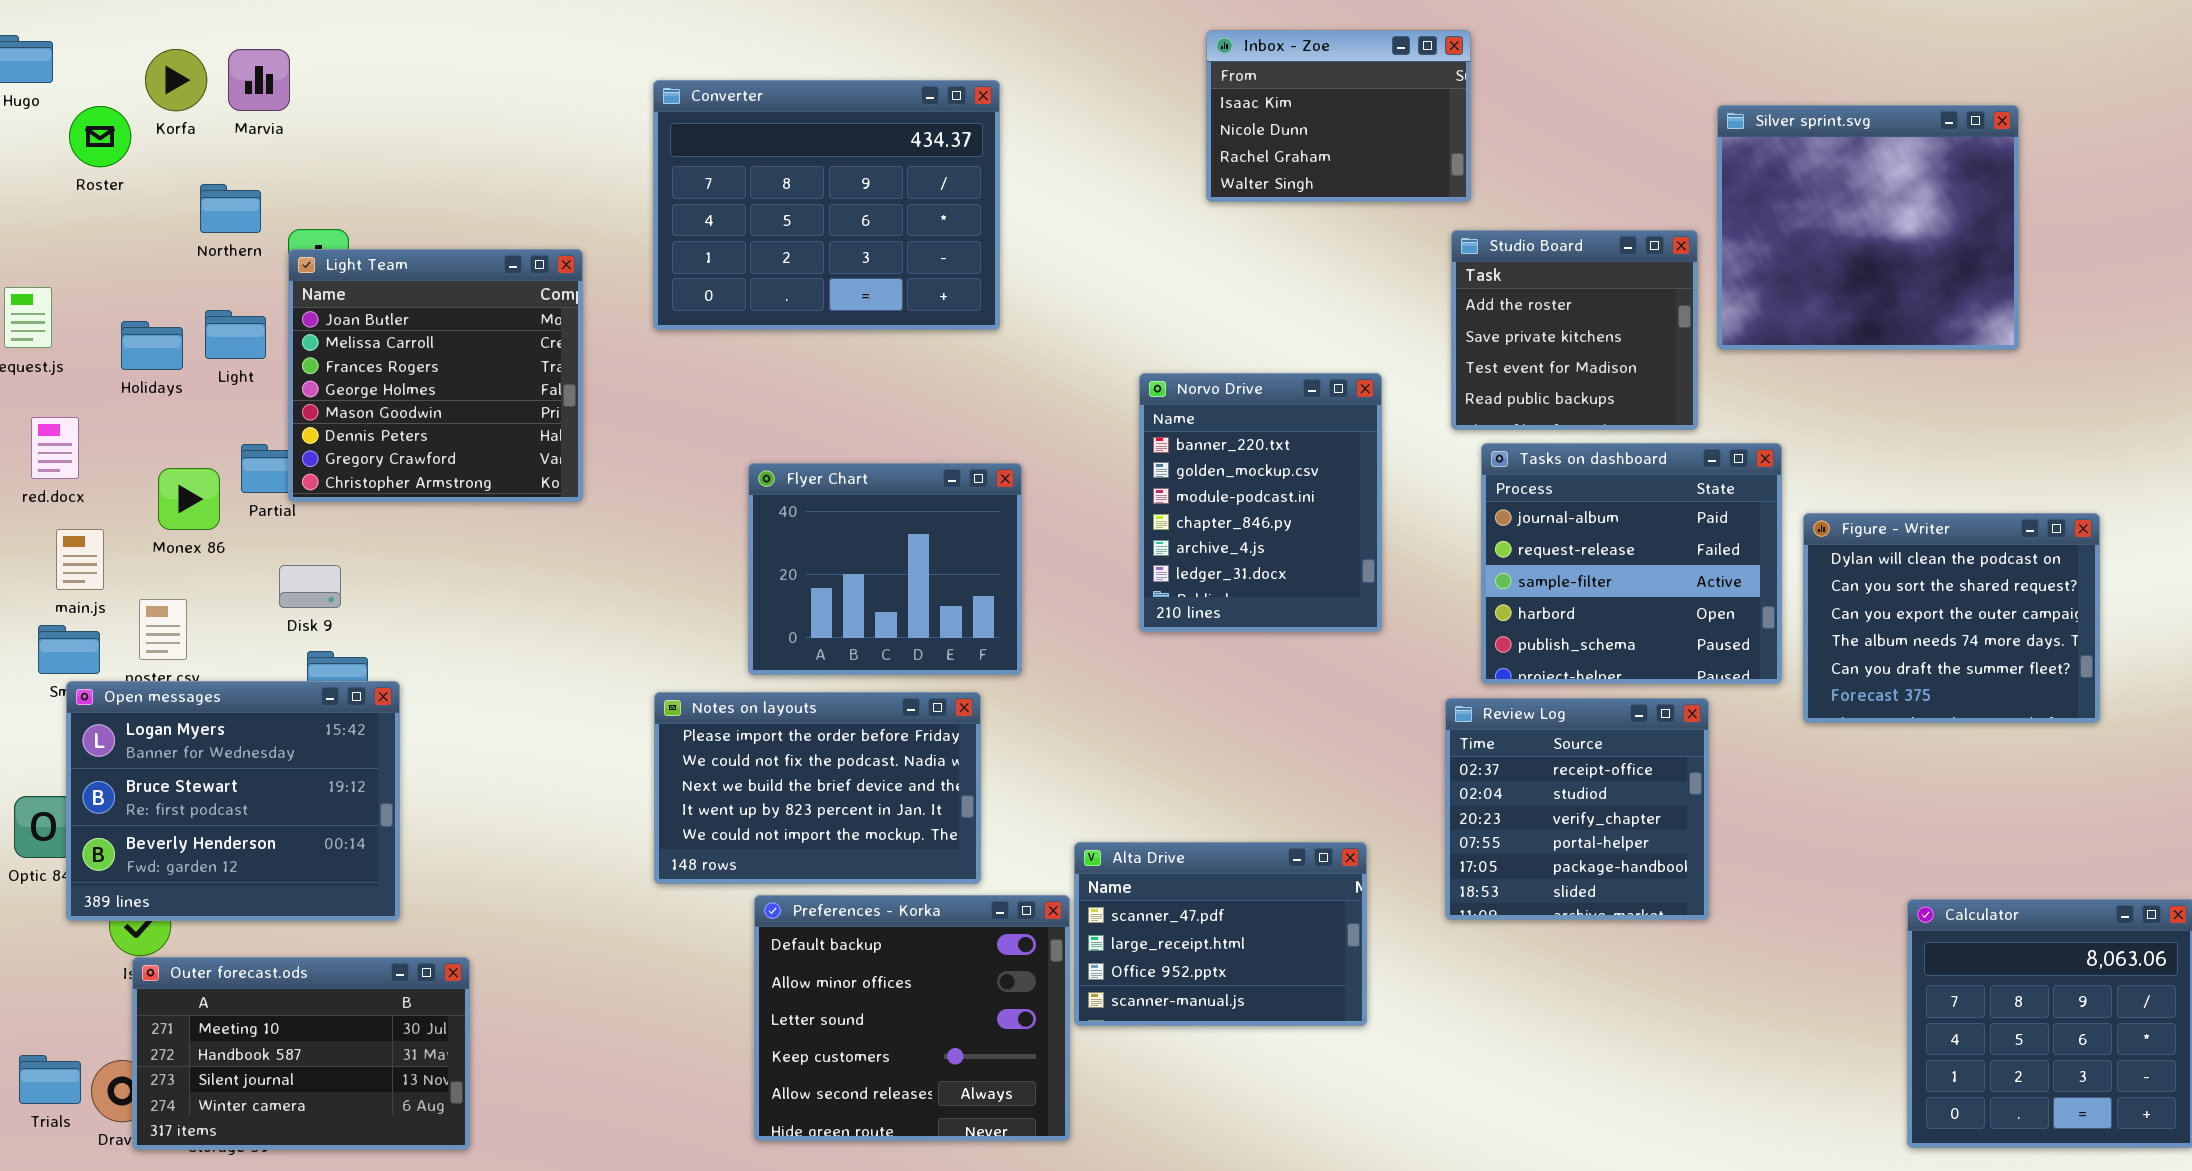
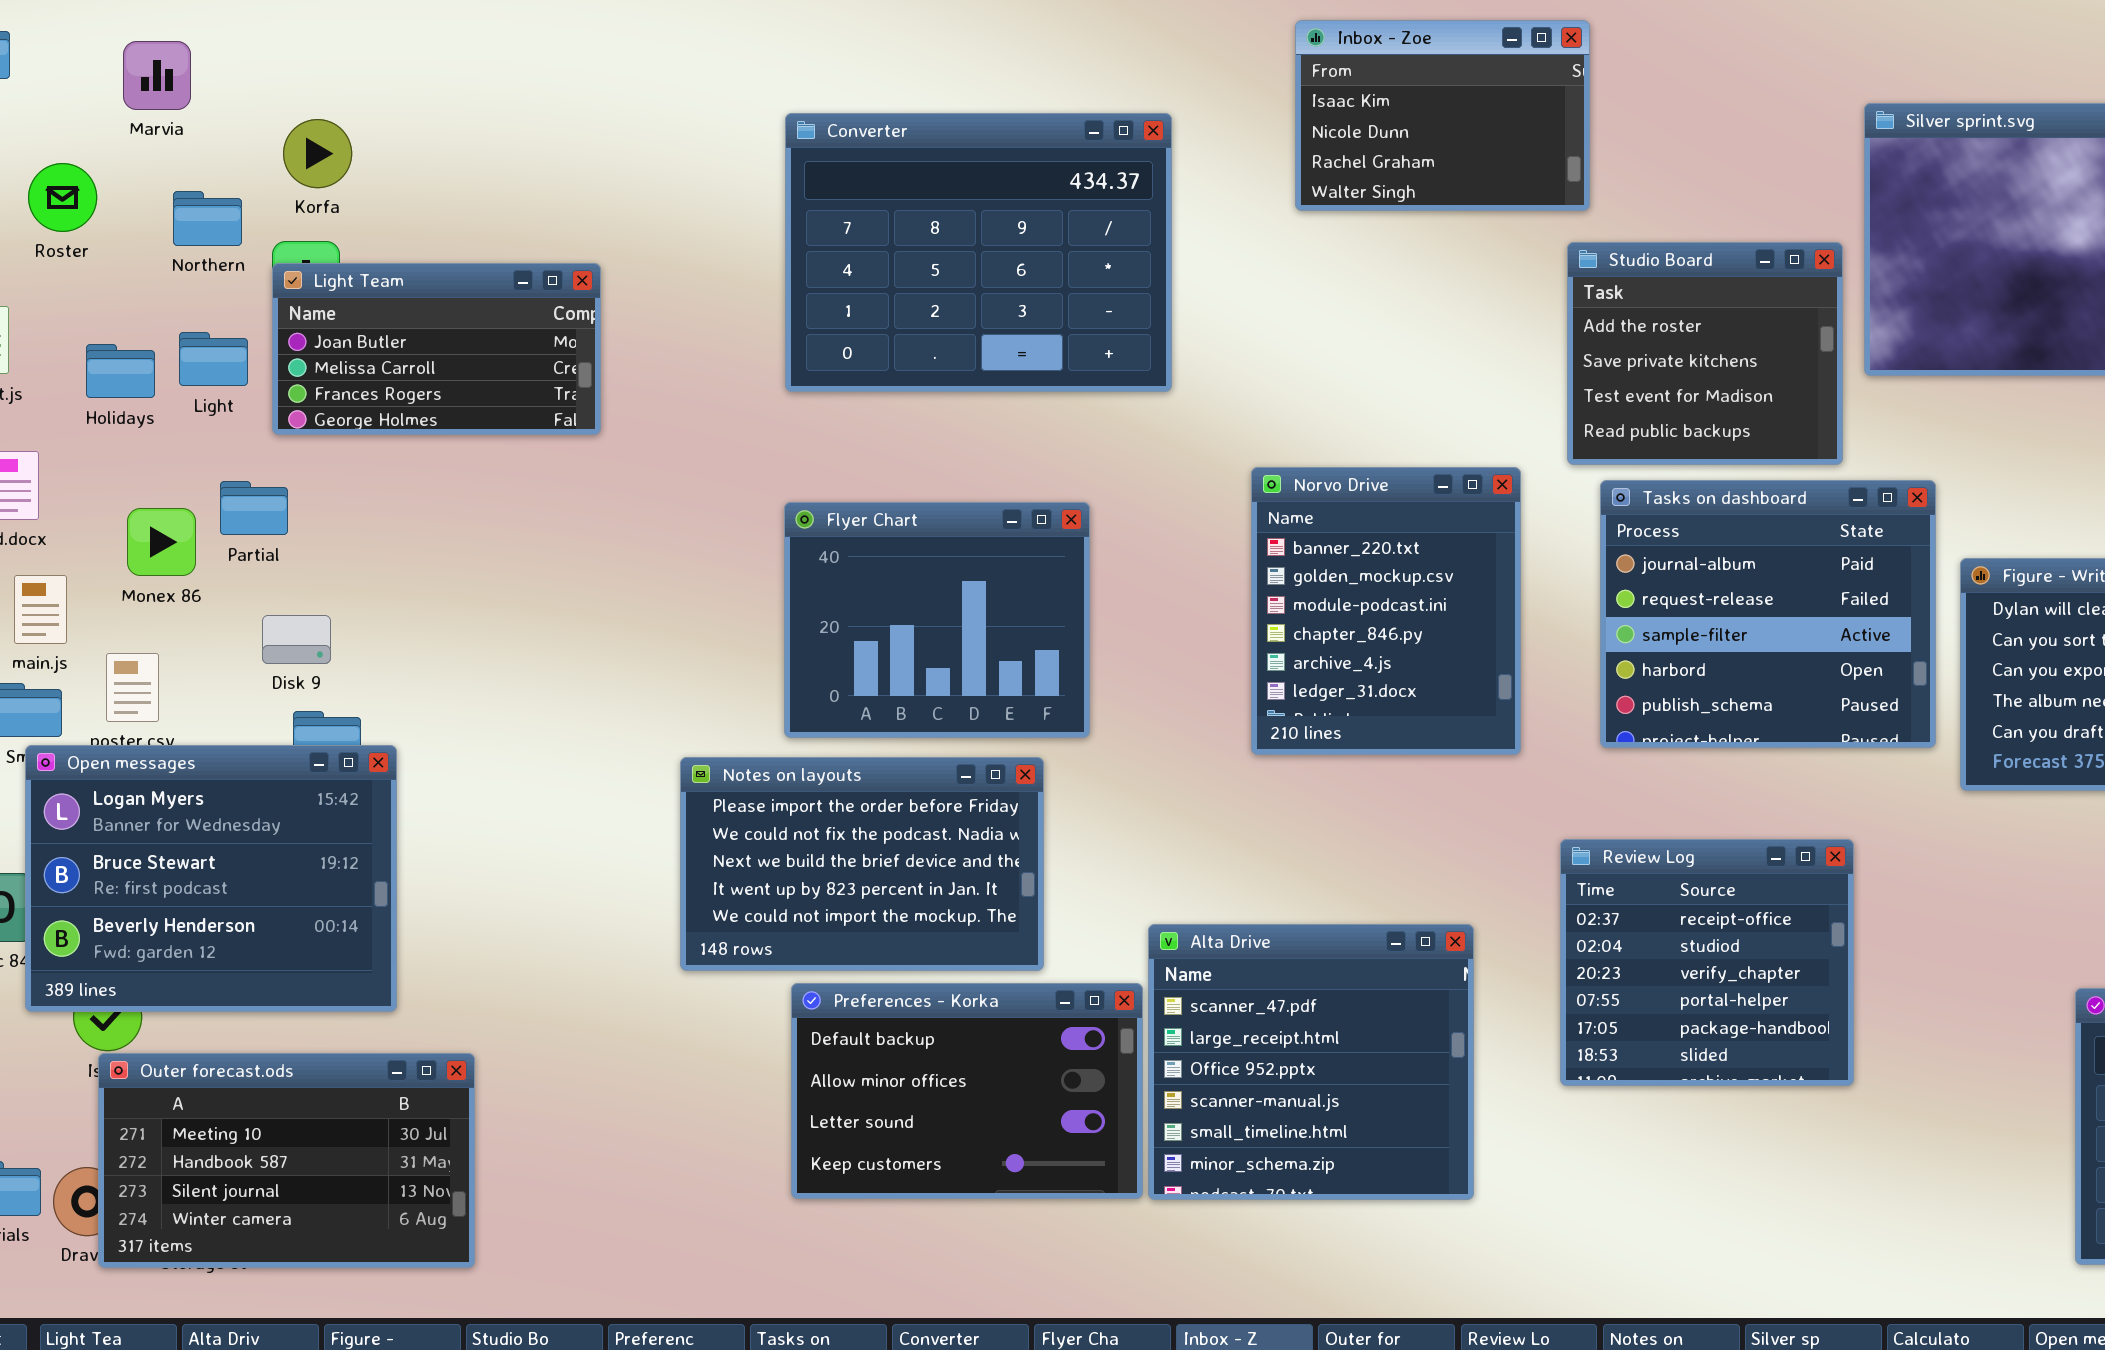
Korfa: [145,49,207,111] -> [283,119,352,188], moved
Marvia: [228,49,290,111] -> [123,41,191,110], moved
Converter: [653,80,1000,330] -> [785,113,1172,392], moved
Roster: [69,106,131,167] -> [28,163,97,232], moved
Light Team: [288,249,583,502] -> [272,263,601,435], resized
Norvo Drive: [1139,373,1382,632] -> [1251,467,1521,755], moved
Review Log: [1445,698,1709,920] -> [1560,839,1854,1086], moved
Alta Drive: [1074,842,1367,1026] -> [1148,924,1474,1200], resized
Preferences - Korka: [754,895,1070,1141] -> [791,983,1143,1199], resized

